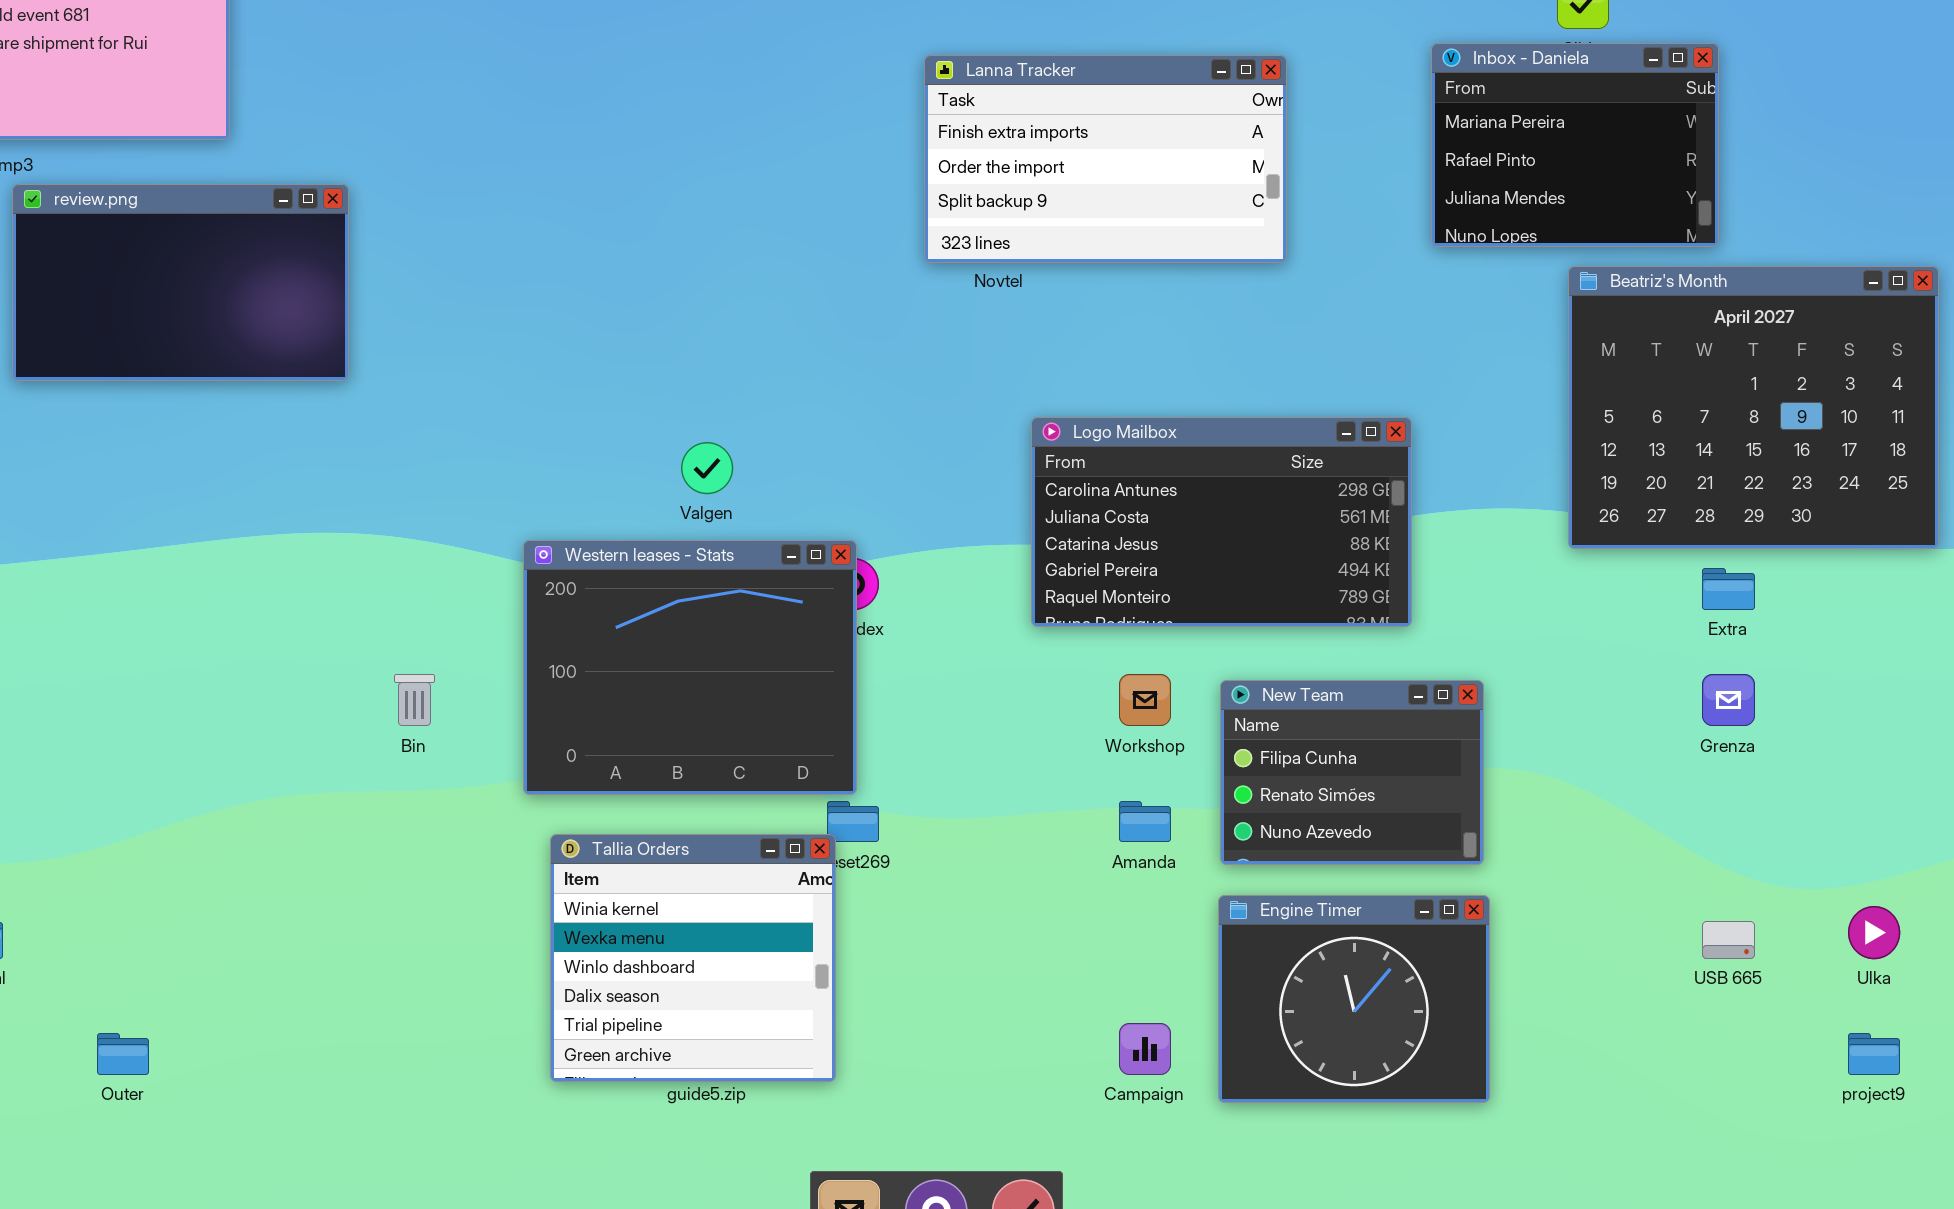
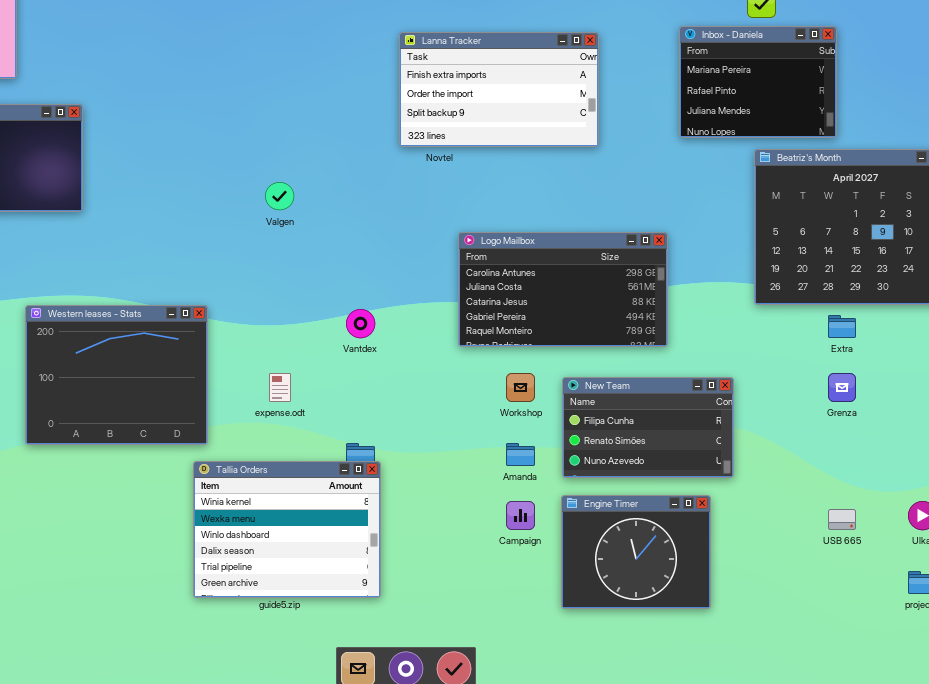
Valgen: [681,442,733,494] -> [265,182,294,210], moved
Western leases - Stats: [523,540,857,795] -> [25,305,208,445], moved
New Team: [1220,680,1484,865] -> [562,377,734,478], resized
Tallia Orders: [550,834,836,1082] -> [193,461,381,598], resized
Campaign: [1119,1023,1171,1075] -> [506,501,535,530], moved

